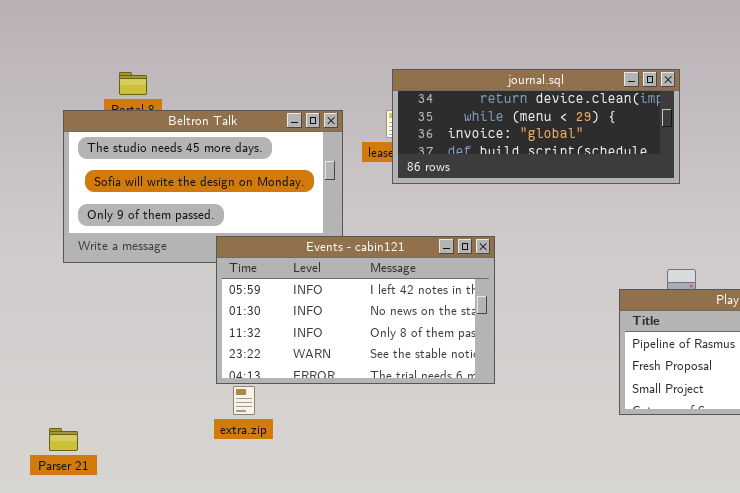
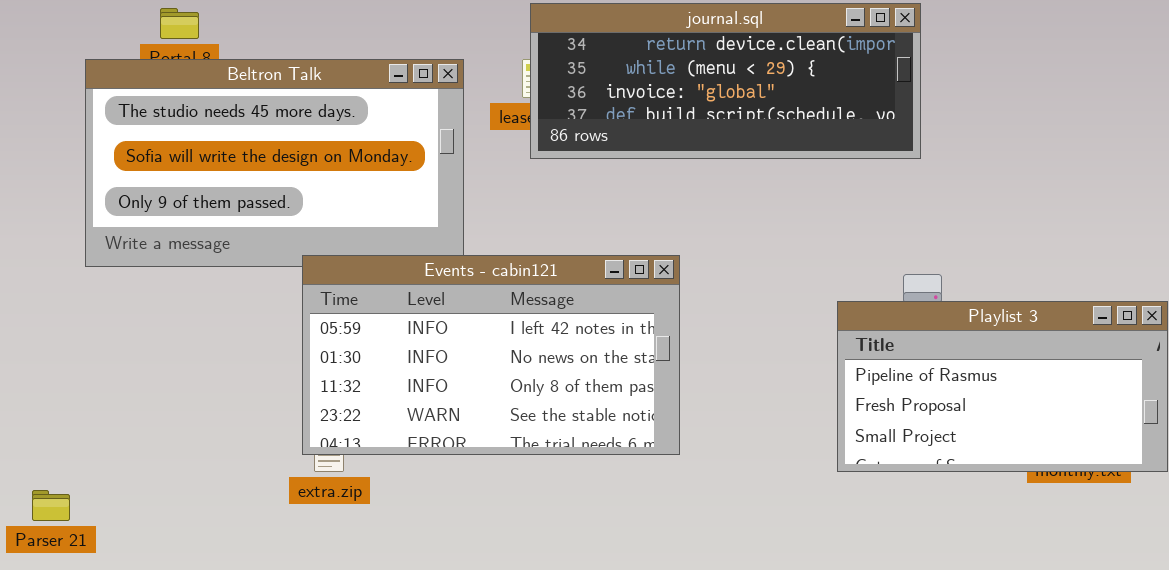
Events - cabin121: [216,236,495,384] -> [302,255,680,455], moved
Parser 21: [49,428,78,451] -> [32,490,70,521], moved

